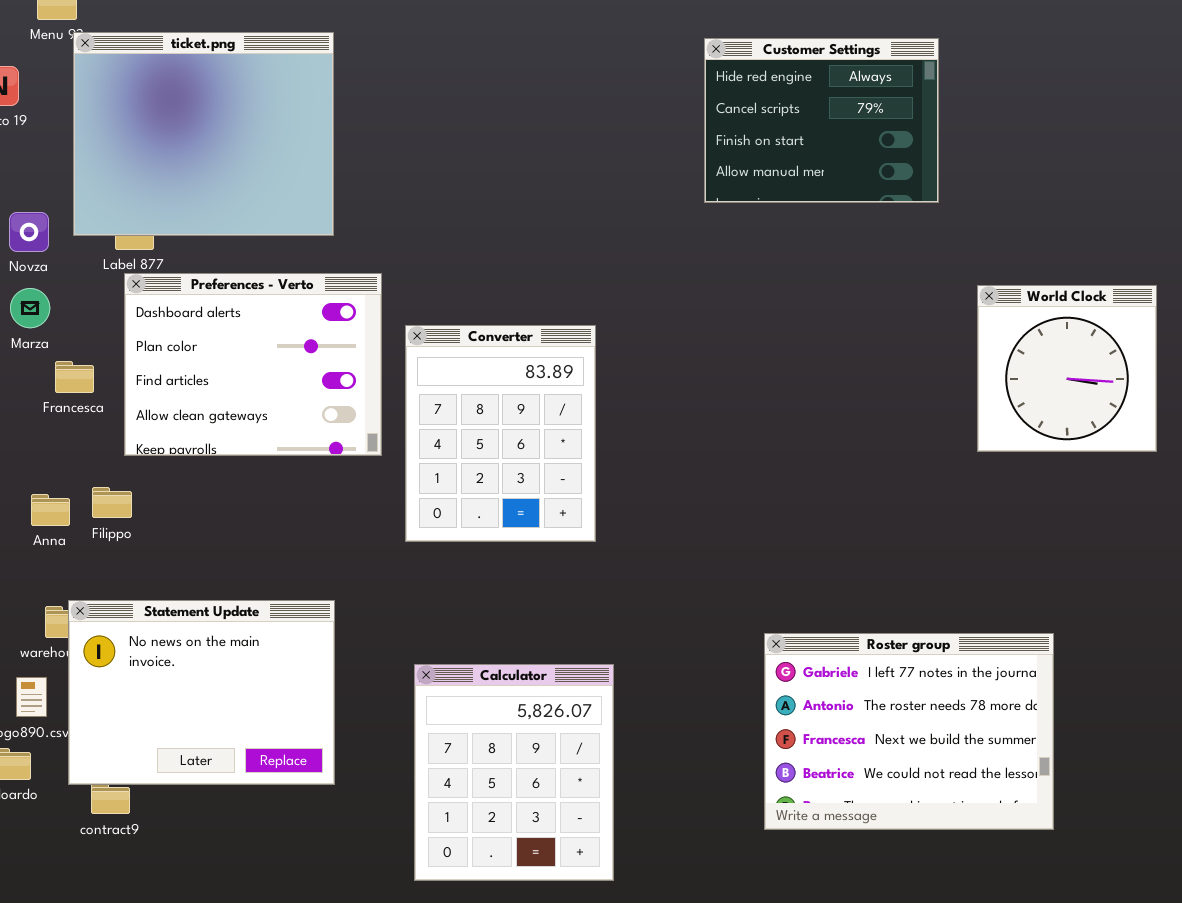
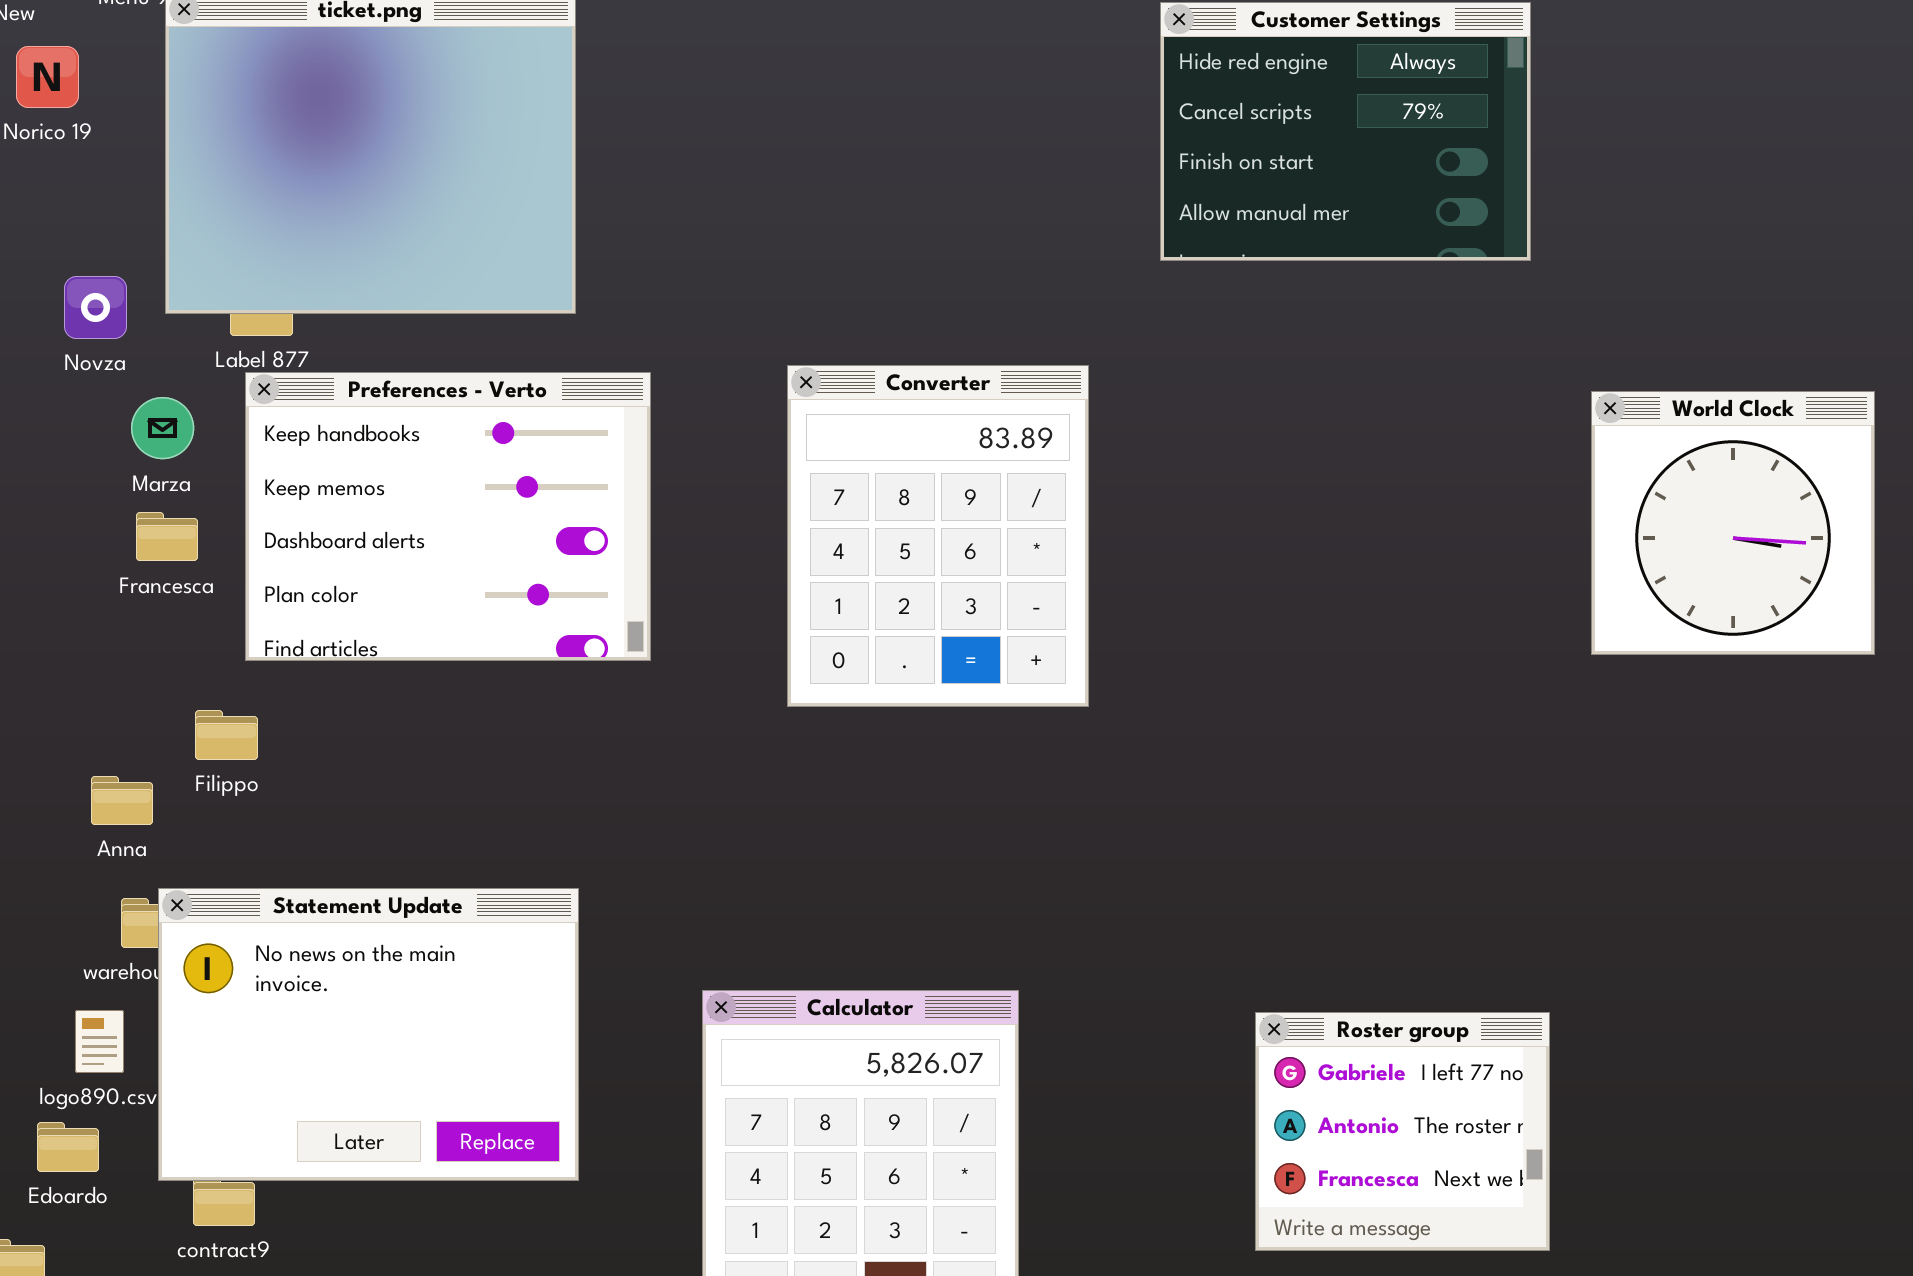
Preferences - Verto: [124,273,382,456] -> [245,372,651,661], scrolled up 2 rows
Marza: [10,288,50,328] -> [131,397,194,459], moved
Converter: [405,325,596,542] -> [787,365,1089,707], moved
Anna: [31,494,70,526] -> [91,776,153,825], moved
Roster group: [764,633,1054,830] -> [1255,1012,1550,1251], resized

